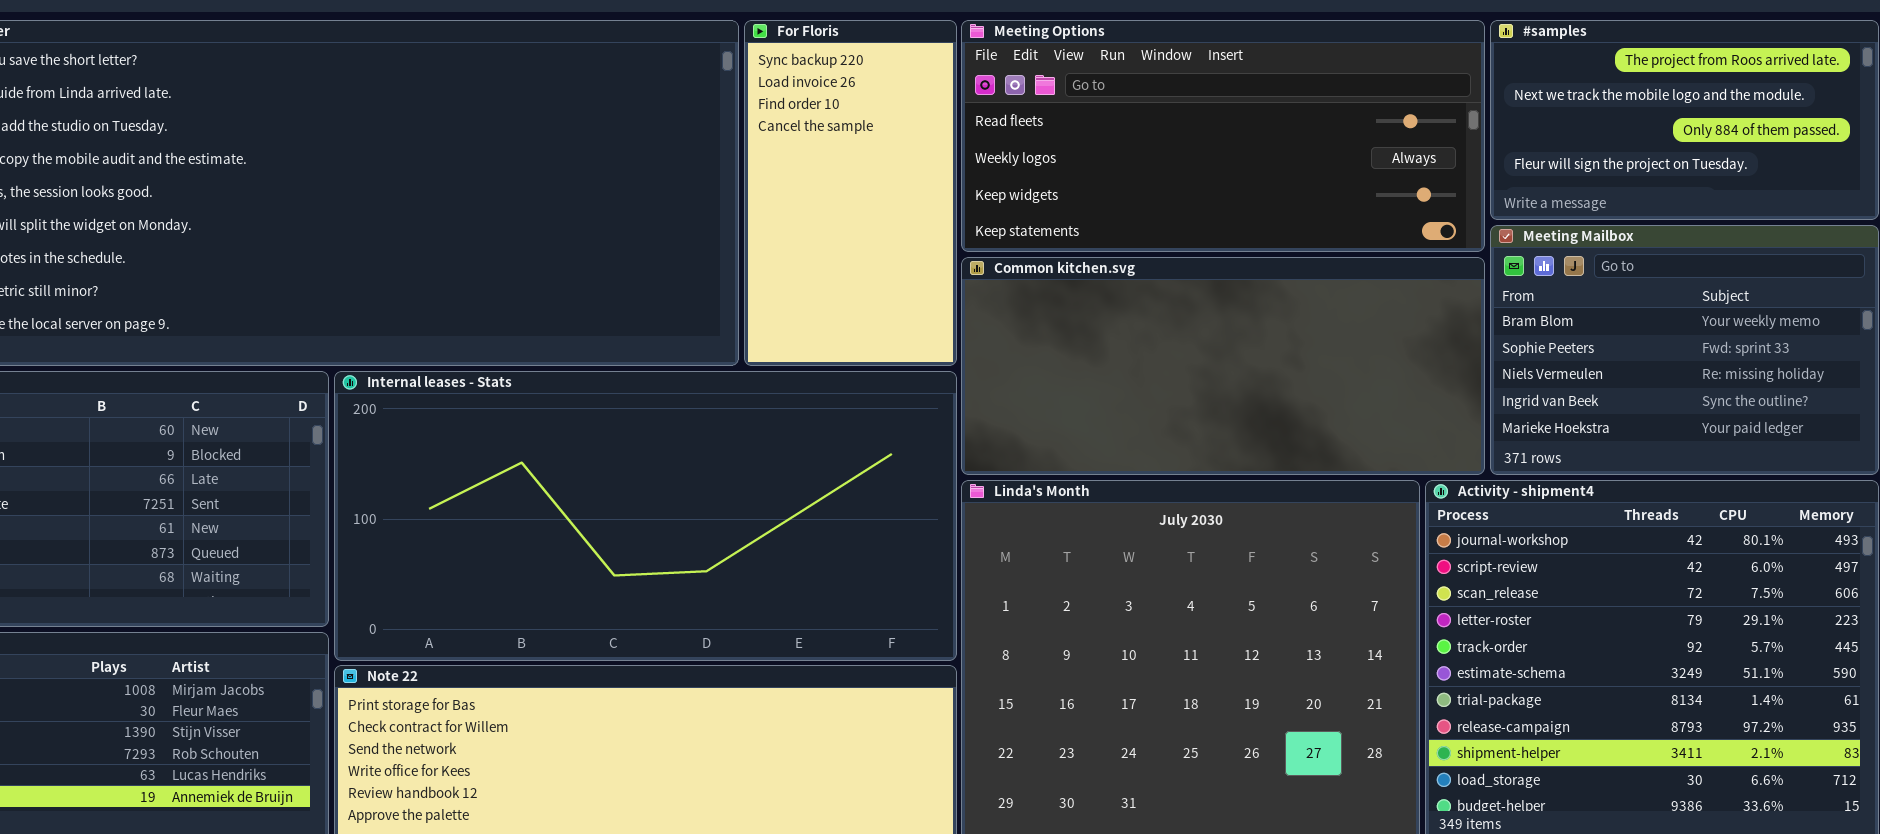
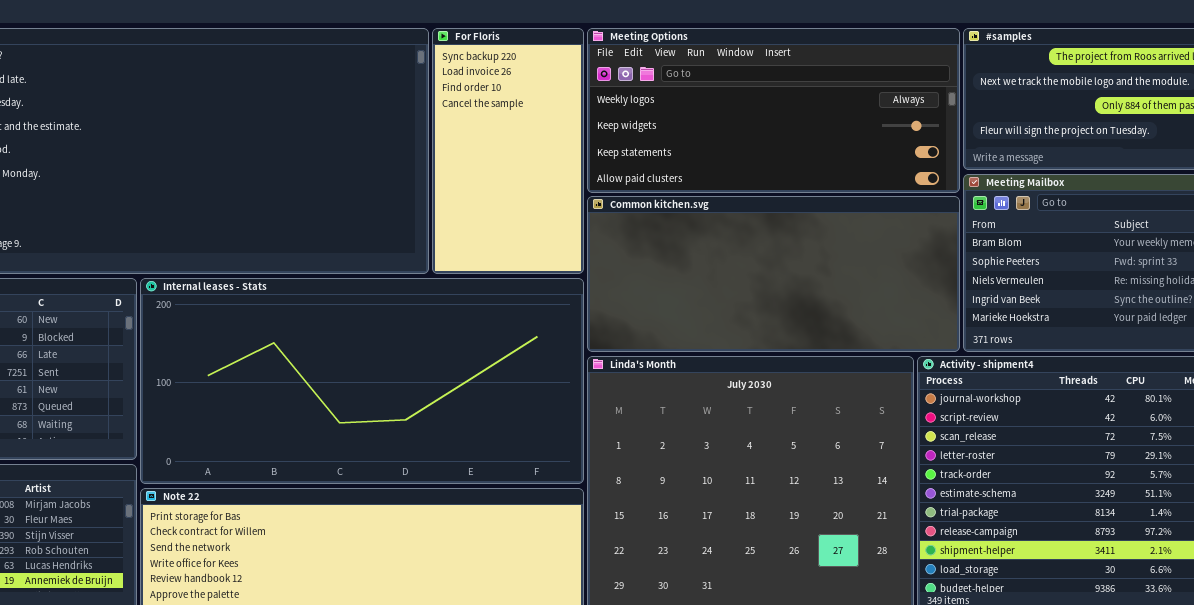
Meeting Options: [961,20,1485,252] -> [587,28,960,193], scrolled down 1 row

